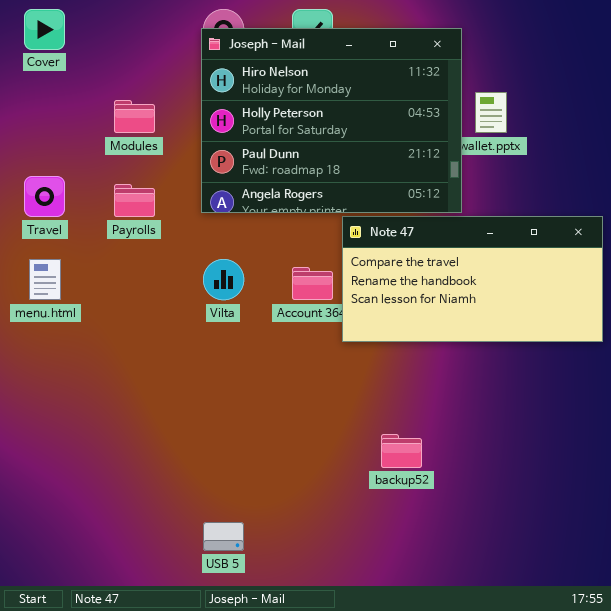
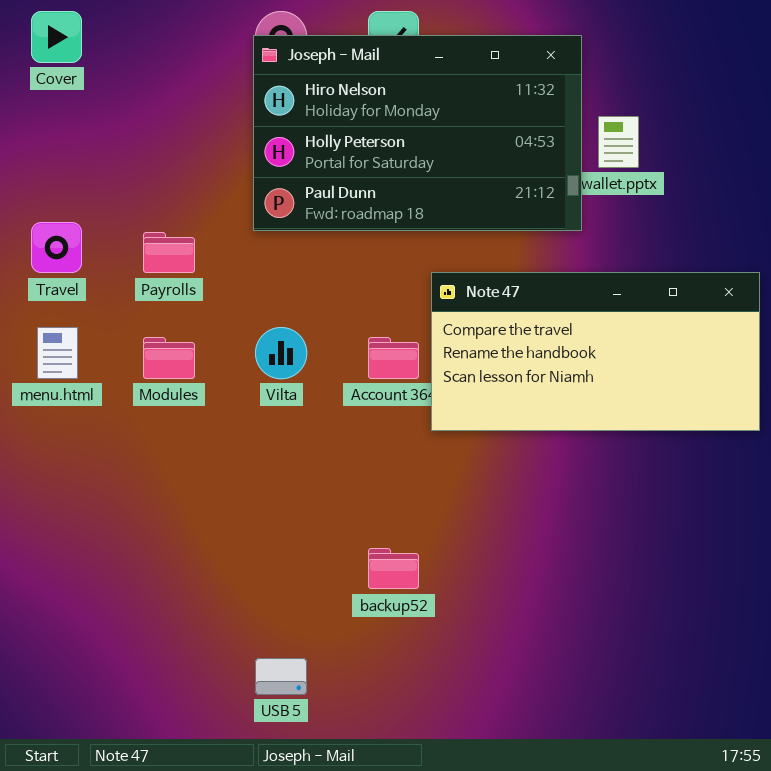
Joseph - Mail: [201,28,462,213] -> [253,35,582,231], resized
Modules: [114,100,155,133] -> [143,337,195,379], moved
backup52: [381,434,422,468] -> [368,548,419,589], moved

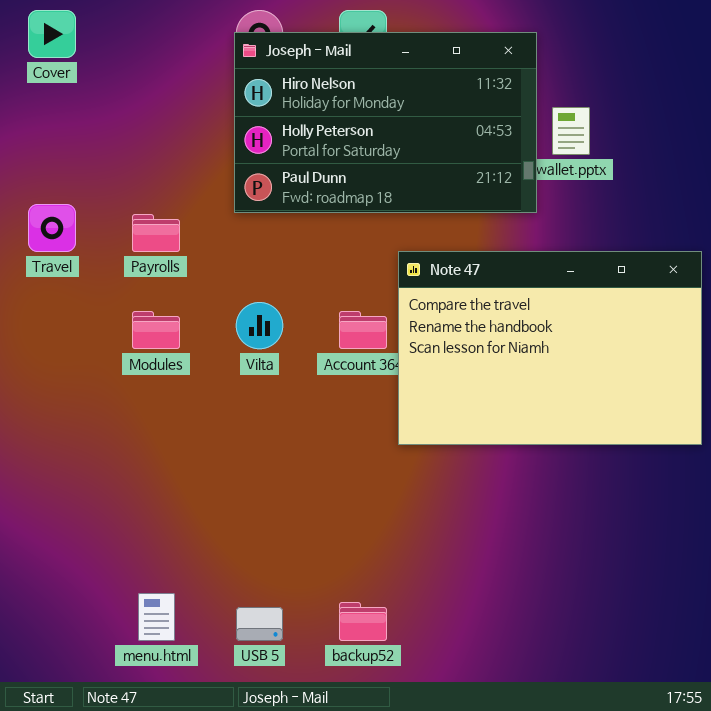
Note 47: [431,272,760,431] -> [398,251,702,445], resized
menu.html: [37,327,78,379] -> [138,593,175,641], moved
backup52: [368,548,419,589] -> [339,602,387,641], moved

